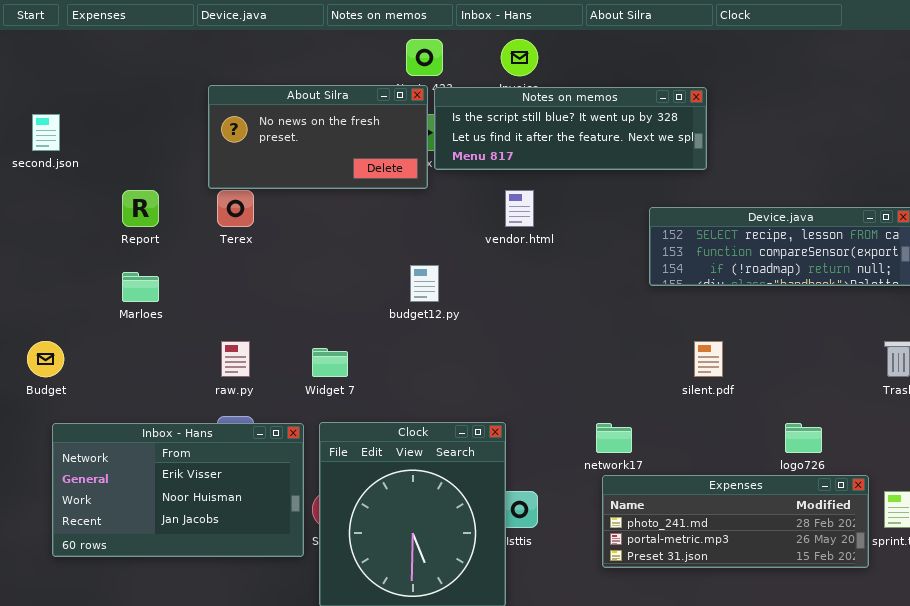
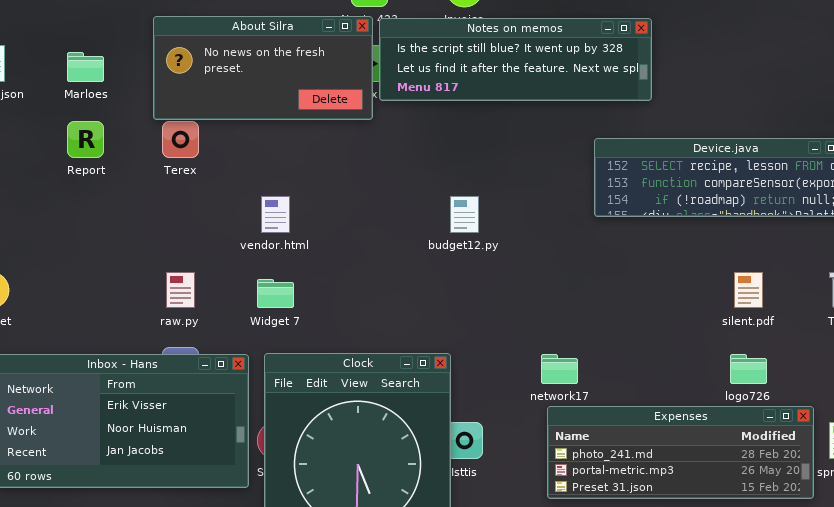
vendor.html: [505,190,534,227] -> [261,196,290,233], moved
budget12.py: [410,265,439,302] -> [450,196,479,233], moved
Marloes: [122,272,159,302] -> [67,52,104,82], moved
silent.pdf: [694,341,723,377] -> [734,272,763,308], moved

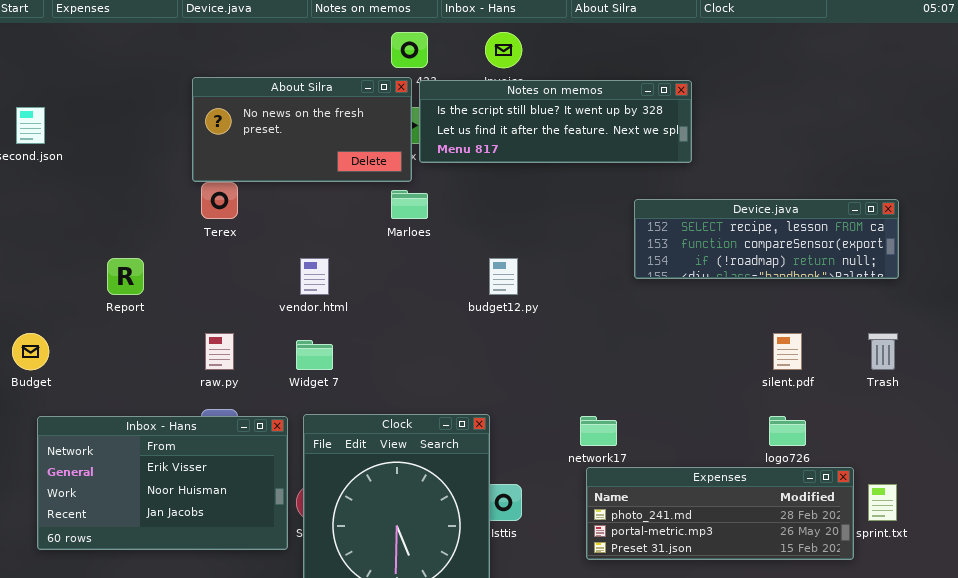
Marloes: [67,52,104,82] -> [391,190,428,219], moved
Report: [67,121,104,158] -> [107,258,144,295], moved

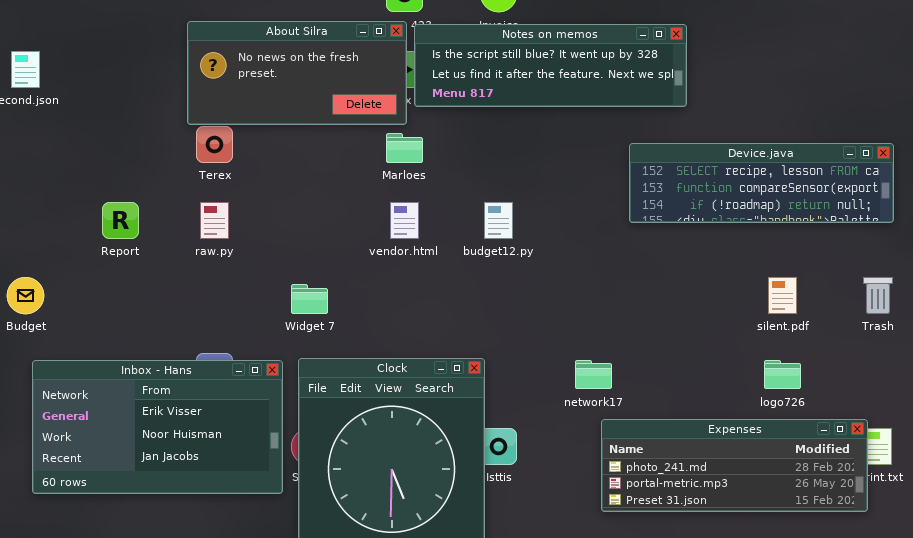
vendor.html: [300,258,329,295] -> [390,202,419,239], moved
raw.py: [205,333,234,370] -> [200,202,229,239], moved
Expenses: [586,467,854,560] -> [601,419,868,512], moved

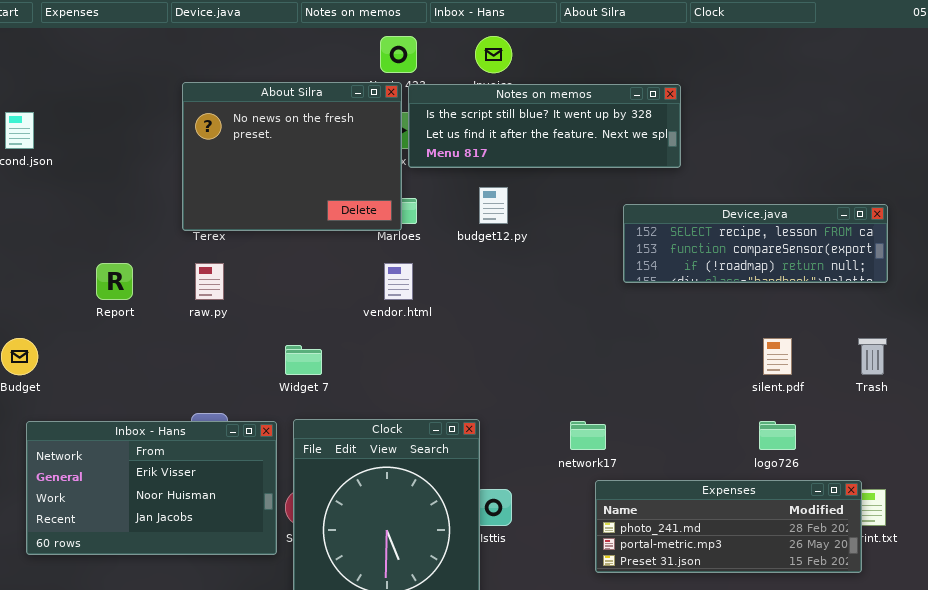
About Silra: [187,21,407,125] -> [182,82,402,231], resized
budget12.py: [484,202,513,239] -> [479,187,508,224], moved

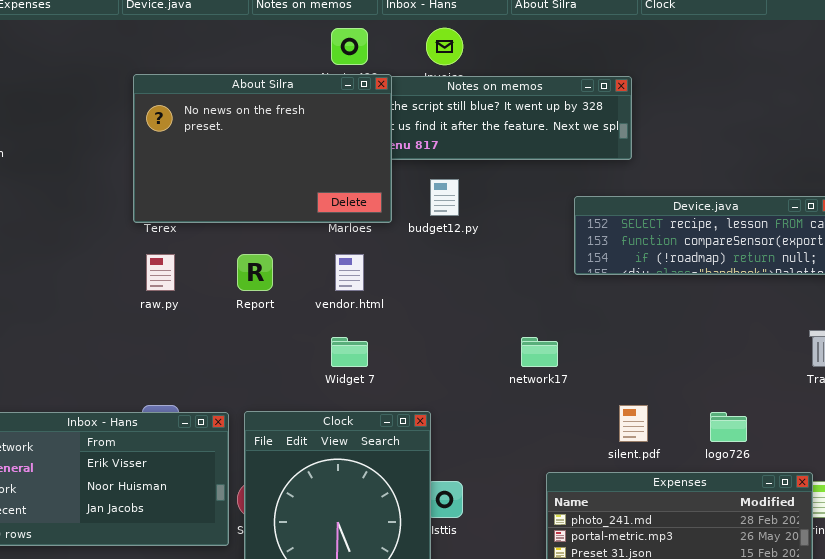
About Silra: [182,82,402,231] -> [133,74,392,223], resized
Report: [96,263,133,300] -> [237,254,273,291], moved
silent.pdf: [763,338,792,375] -> [619,405,648,442], moved
Widget 7: [285,345,322,375] -> [331,337,368,367], moved
network17: [570,421,606,450] -> [521,337,558,367], moved

